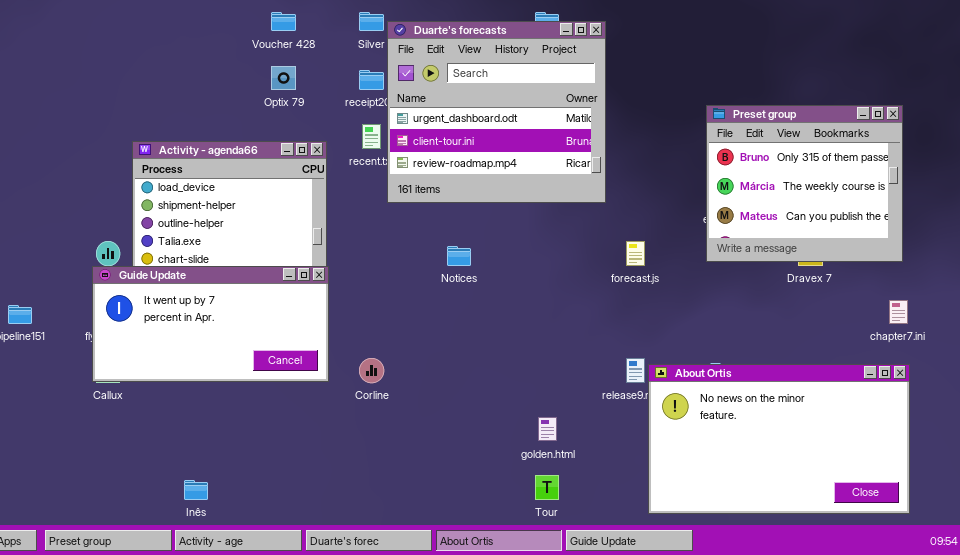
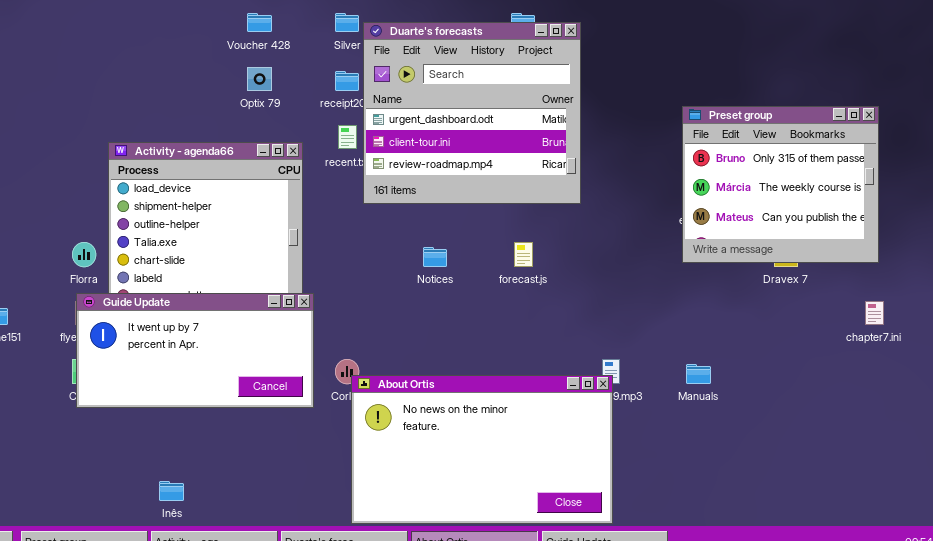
forecast.js: [626,241,645,266] -> [514,242,533,267], moved
Guide Update: [92,266,329,382] -> [76,293,314,408], moved
About Ortis: [648,364,910,514] -> [351,375,613,524], moved

